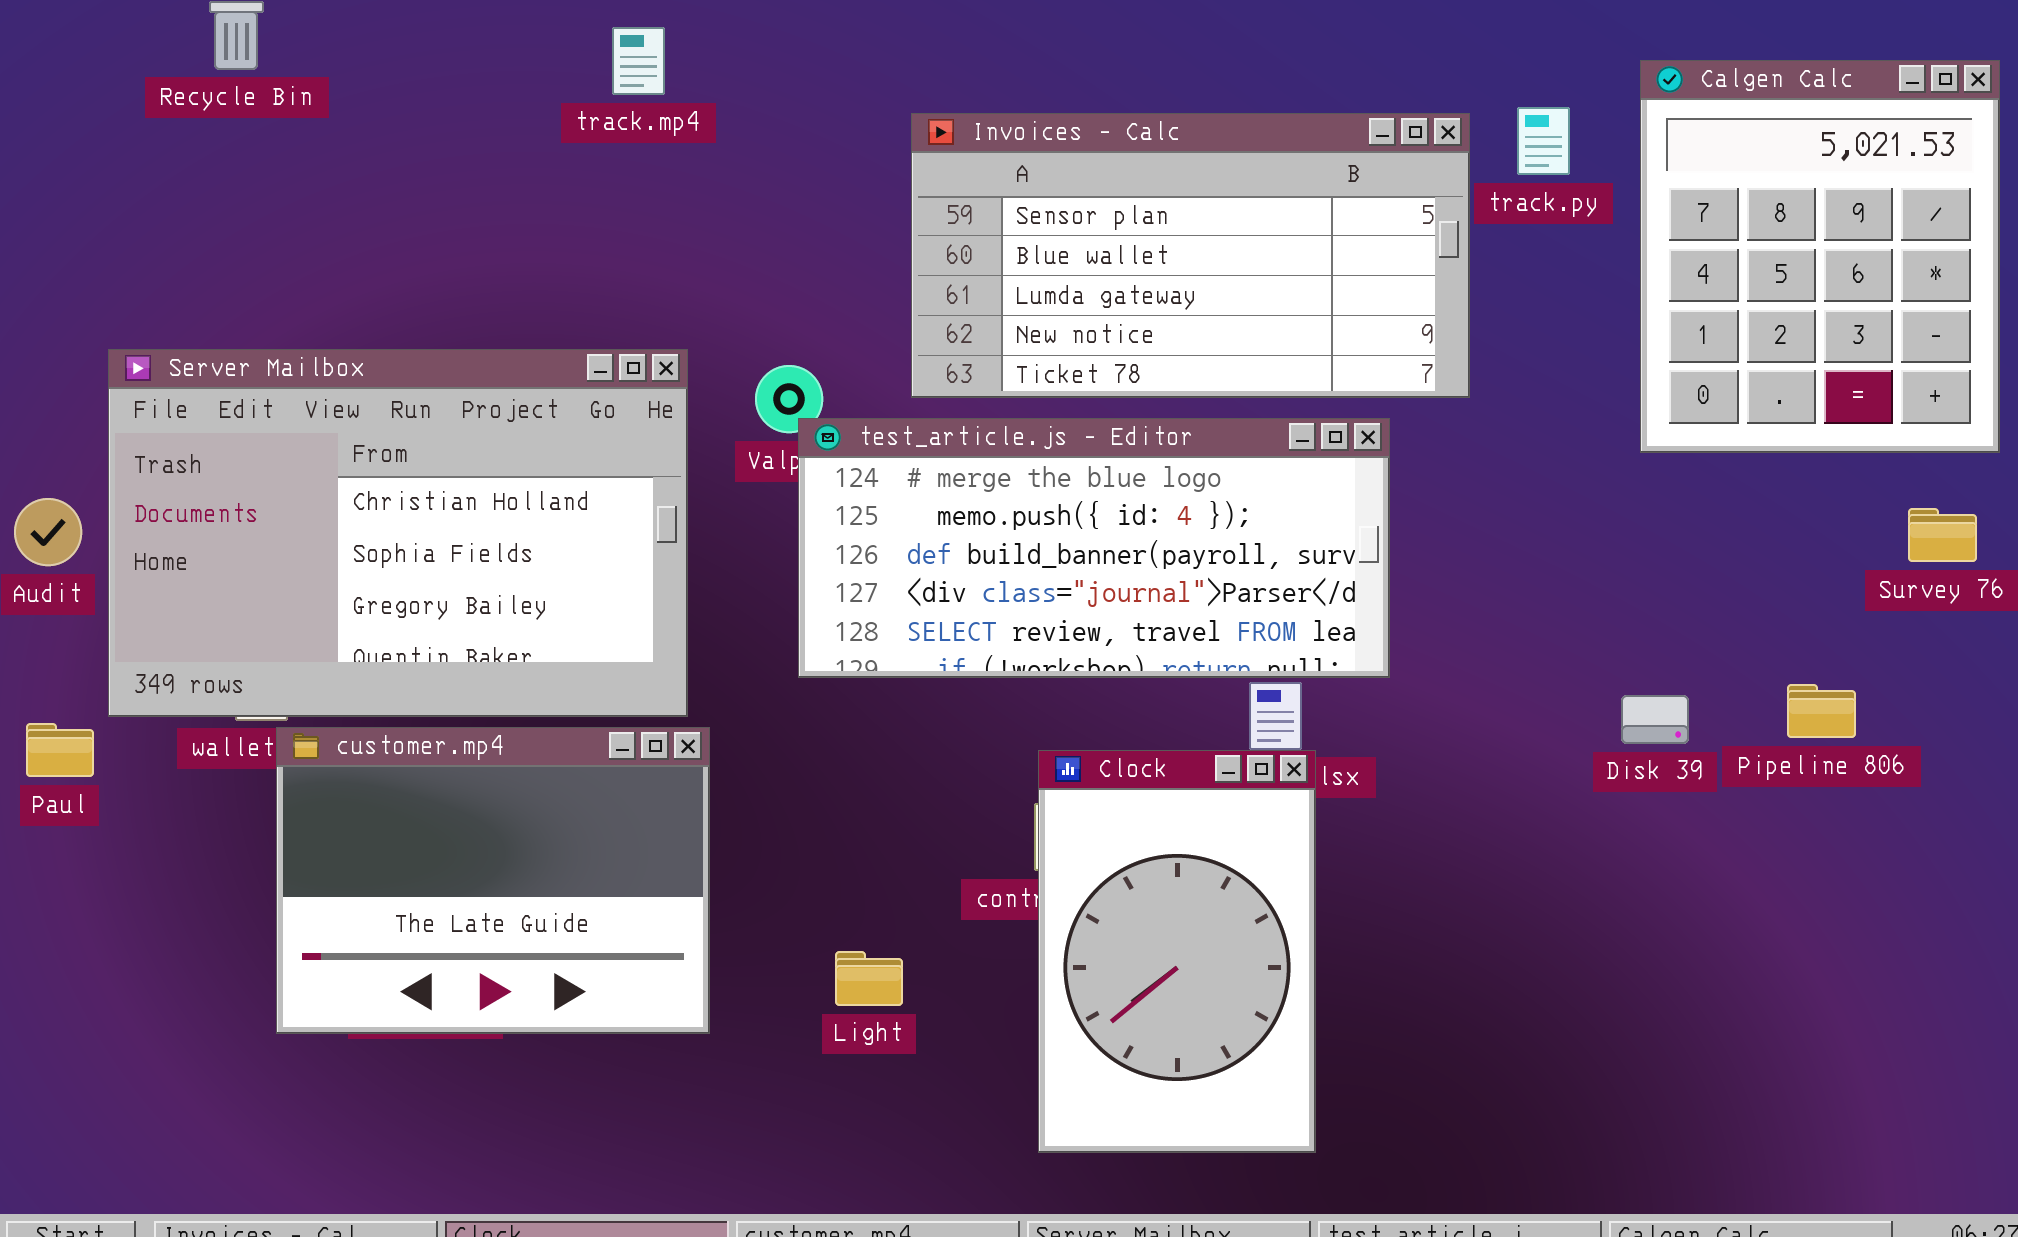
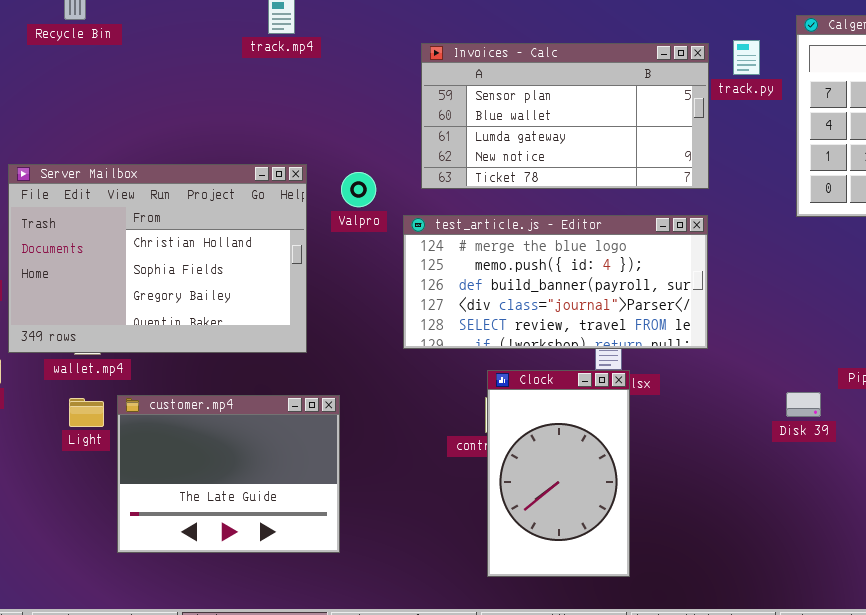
test_article.js - Editor: [798,418,1390,678] -> [403,215,708,349], moved
Disk 39: [1621,695,1689,744] -> [786,392,821,417], moved
customer.mp4: [276,727,710,1034] -> [117,395,340,553], moved
Light: [835,951,903,1006] -> [69,398,104,427], moved

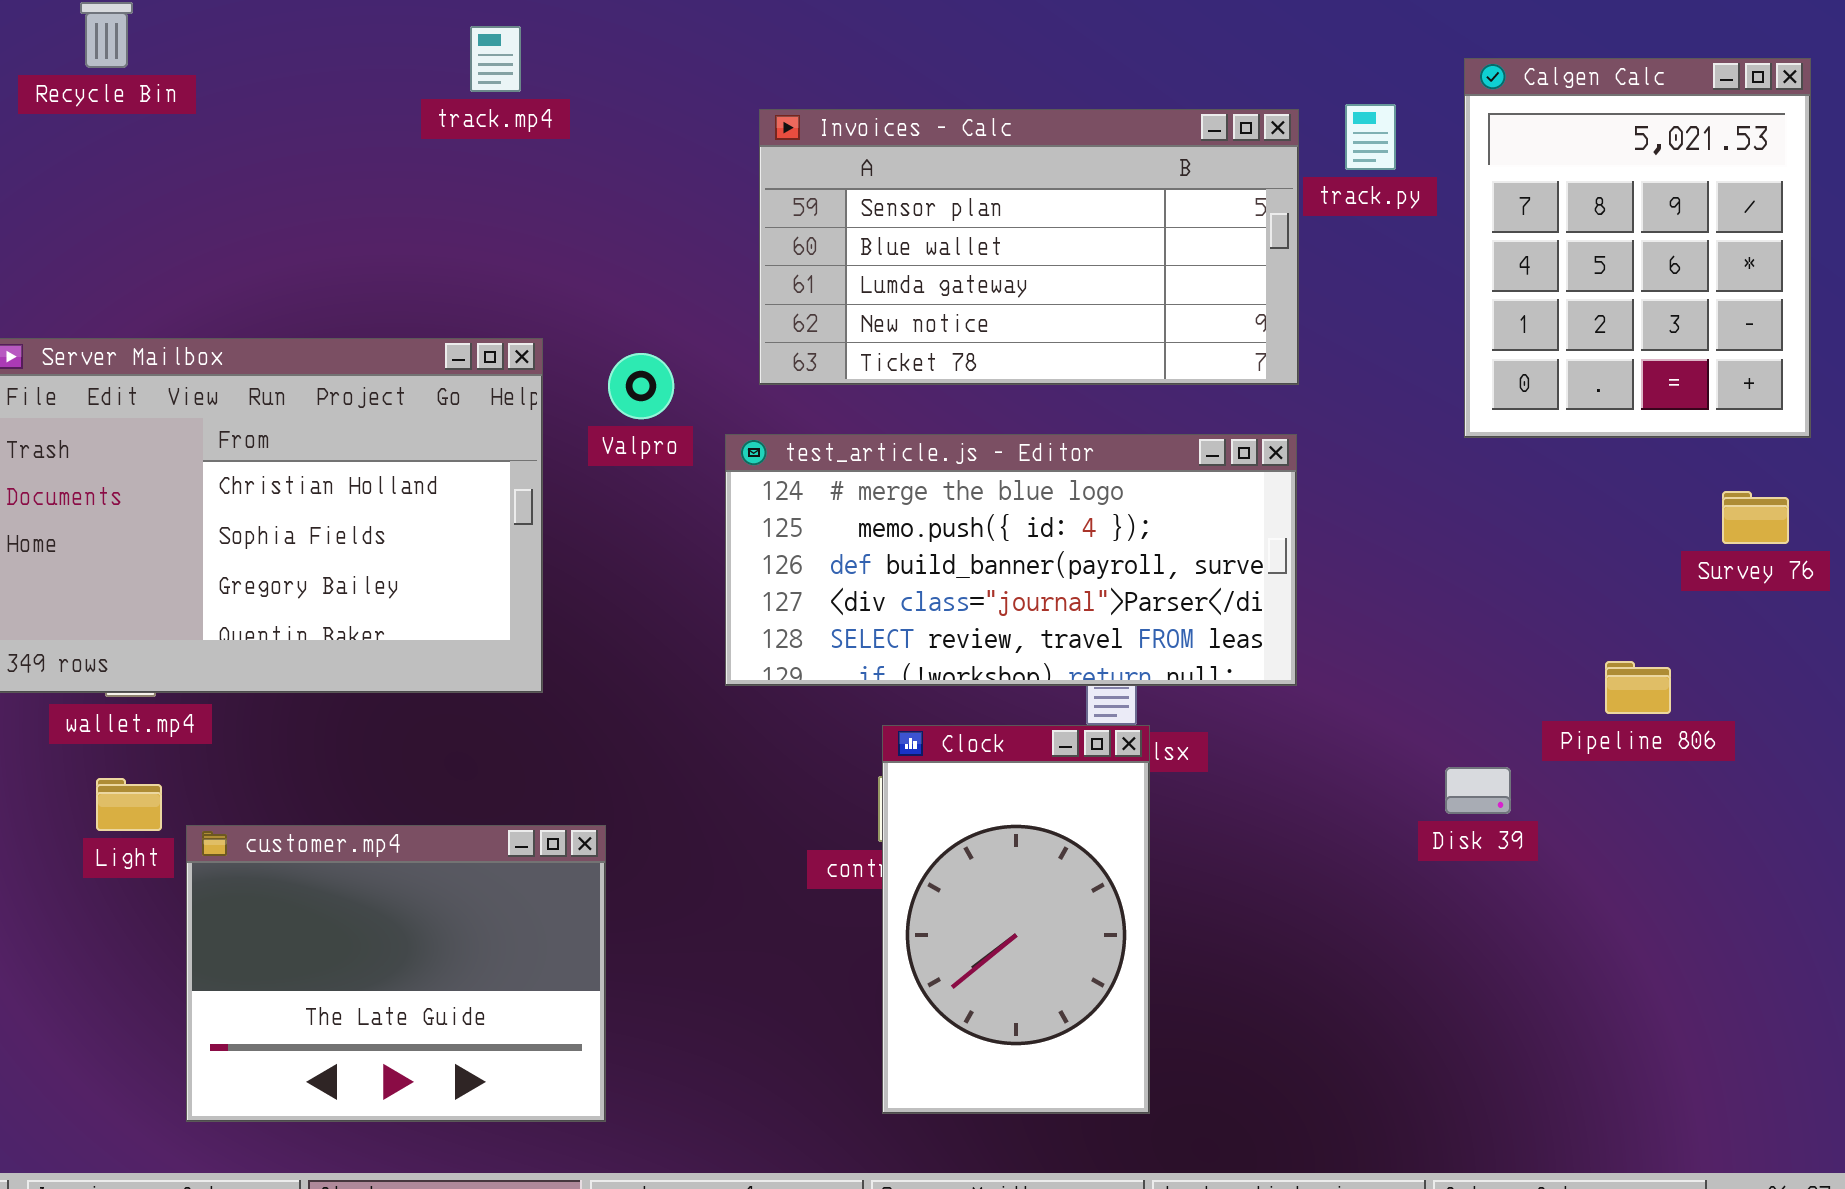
customer.mp4: [117,395,340,553] -> [186,825,606,1122], moved

